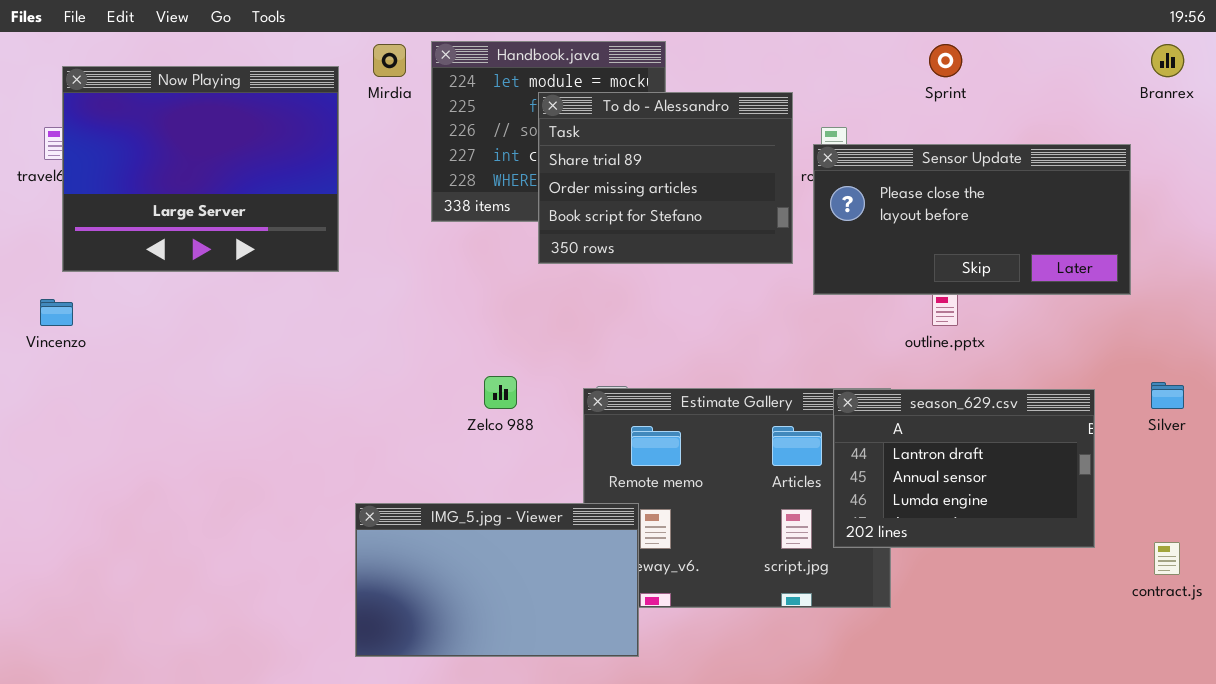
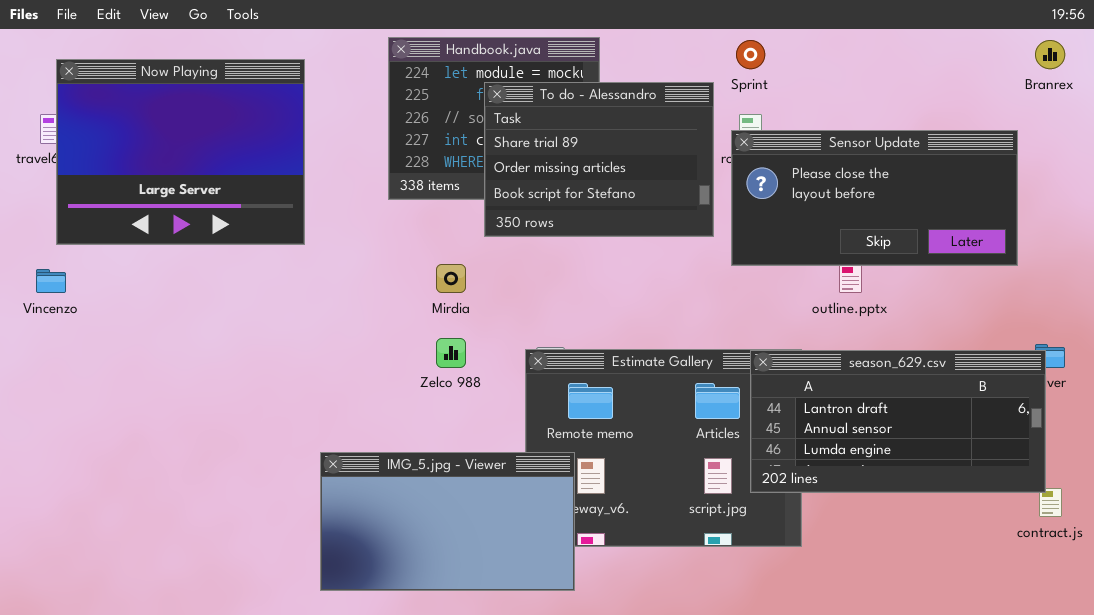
Mirdia: [373,44,406,77] -> [436,264,466,293], moved
Sprint: [929,44,962,77] -> [736,40,765,69], moved
season_629.csv: [833,389,1095,548] -> [750,350,1046,493], resized

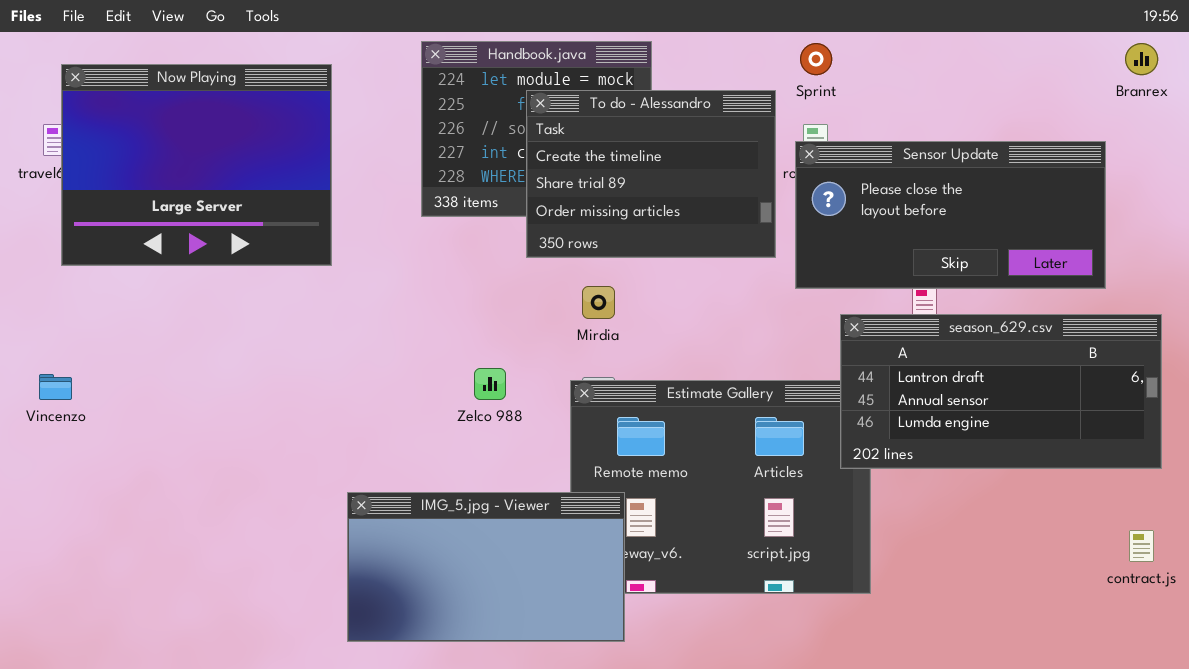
To do - Alessandro: [484,82,714,237] -> [526,90,776,258], scrolled up 1 row
Mirdia: [436,264,466,293] -> [582,286,615,319], moved
Vincenzo: [36,269,66,293] -> [39,374,72,400], moved
season_629.csv: [750,350,1046,493] -> [840,314,1162,469], moved

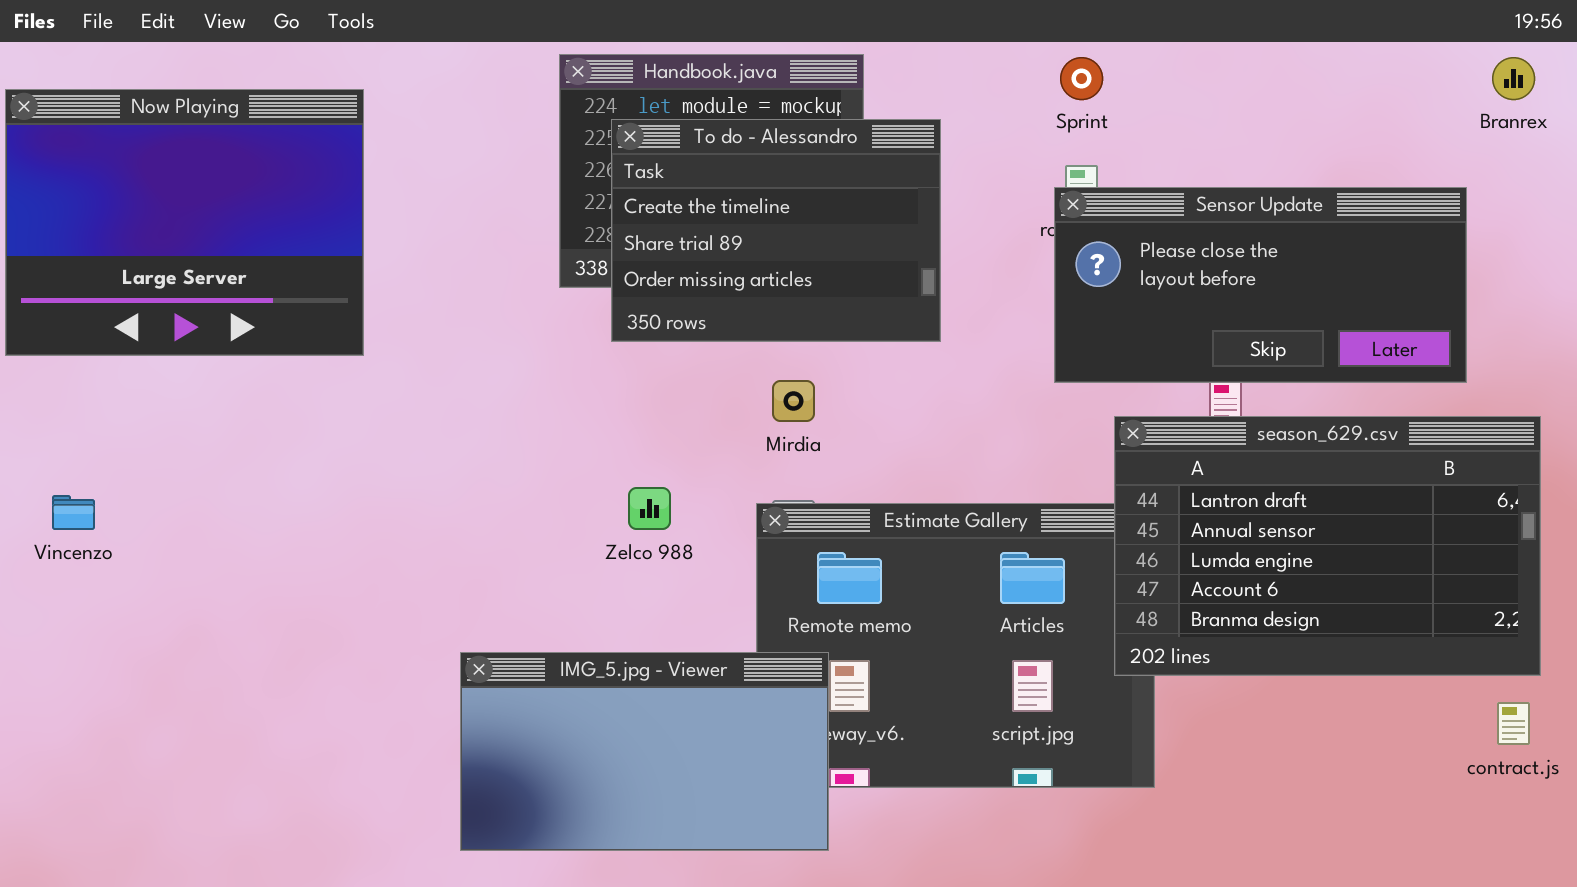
Now Playing: [61,64,332,266] -> [5,89,364,356], moved
To do - Alessandro: [526,90,776,258] -> [611,119,941,342], moved
season_629.csv: [840,314,1162,469] -> [1114,416,1541,676], resized

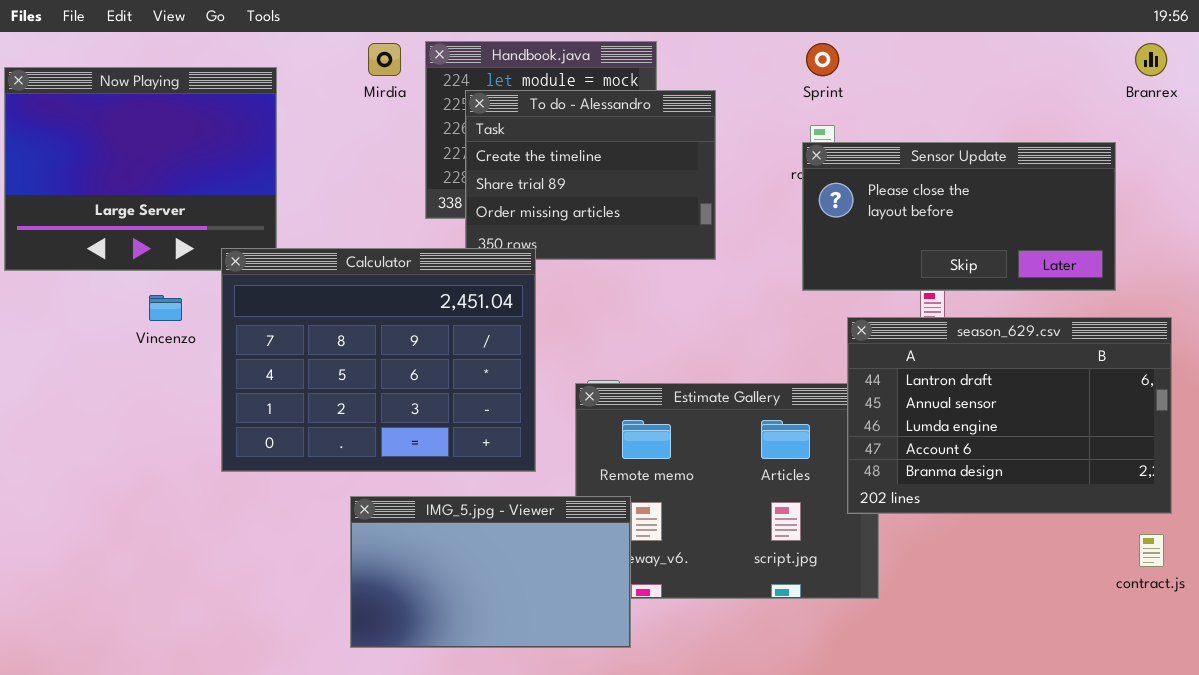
Calculator: none -> [221,248,536,472], opened
Mirdia: [772,380,815,422] -> [368,43,401,76], moved
Vincenzo: [52,495,95,530] -> [149,295,182,321], moved

